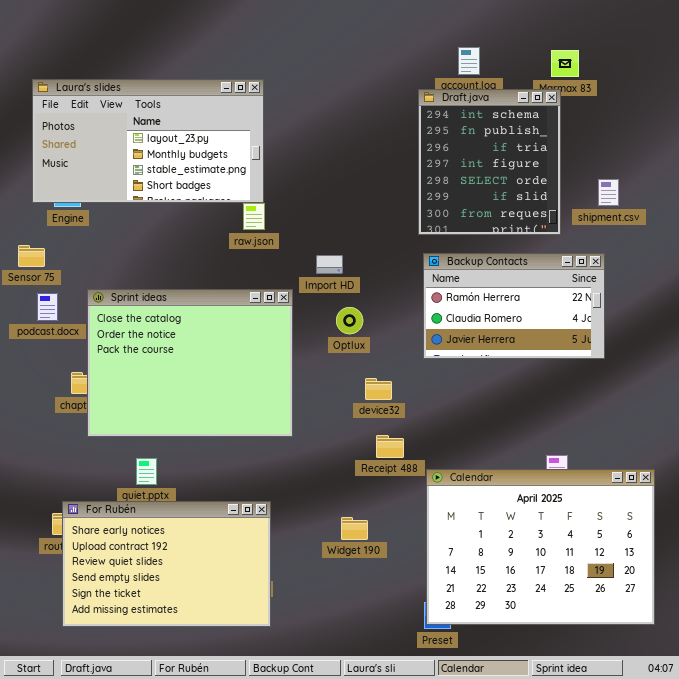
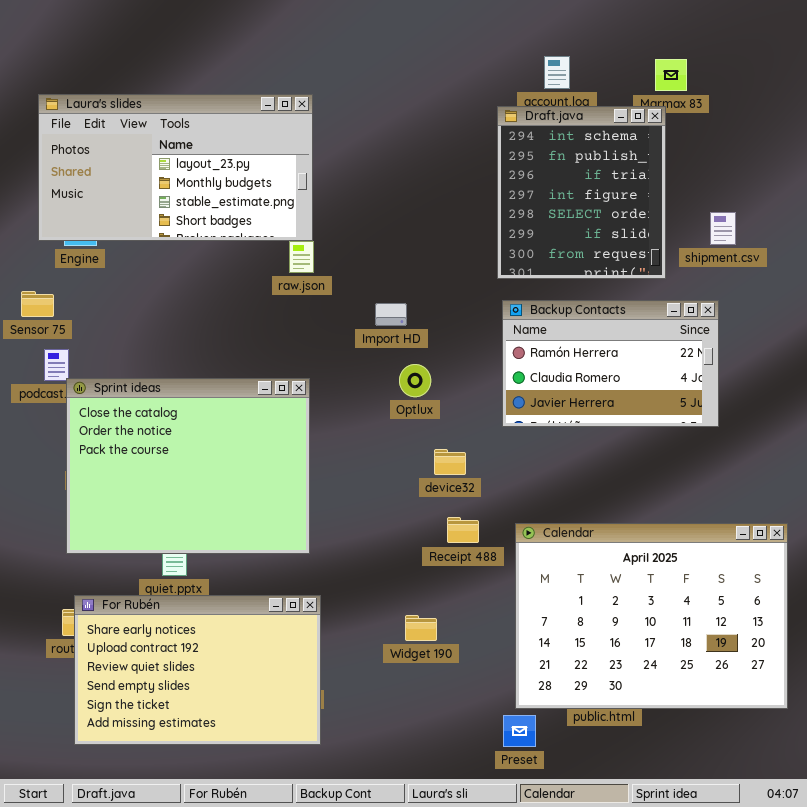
Sprint ideas: [87,289,293,437] -> [66,378,310,554], moved
Calendar: [426,469,655,625] -> [515,523,788,709], moved

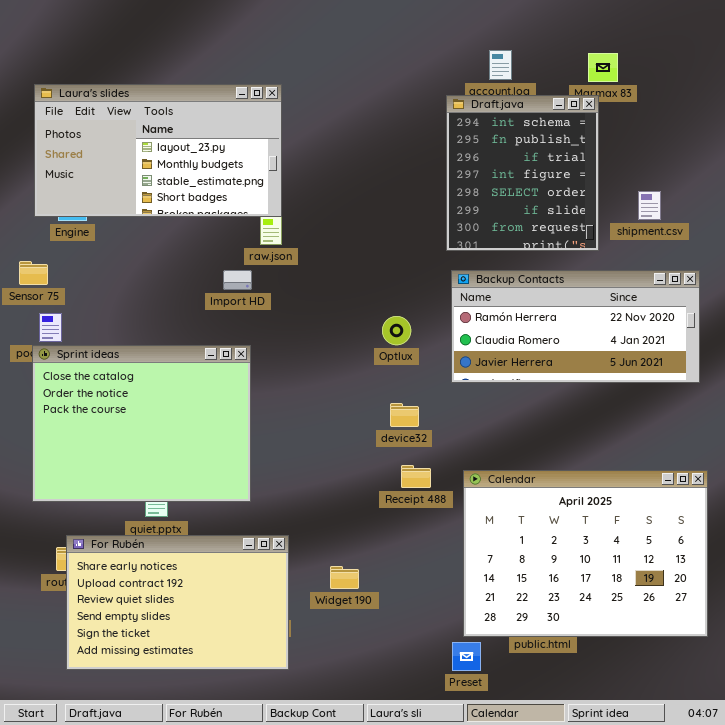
Backup Contacts: [502,300,719,427] -> [451,270,700,383], resized
Import HD: [375,303,407,326] -> [223,270,252,290], moved
Optlux: [399,364,431,397] -> [382,316,411,345], moved
Sprint ideas: [66,378,310,554] -> [32,345,251,502], moved
Widget 190: [405,615,437,641] -> [330,566,359,589], moved

